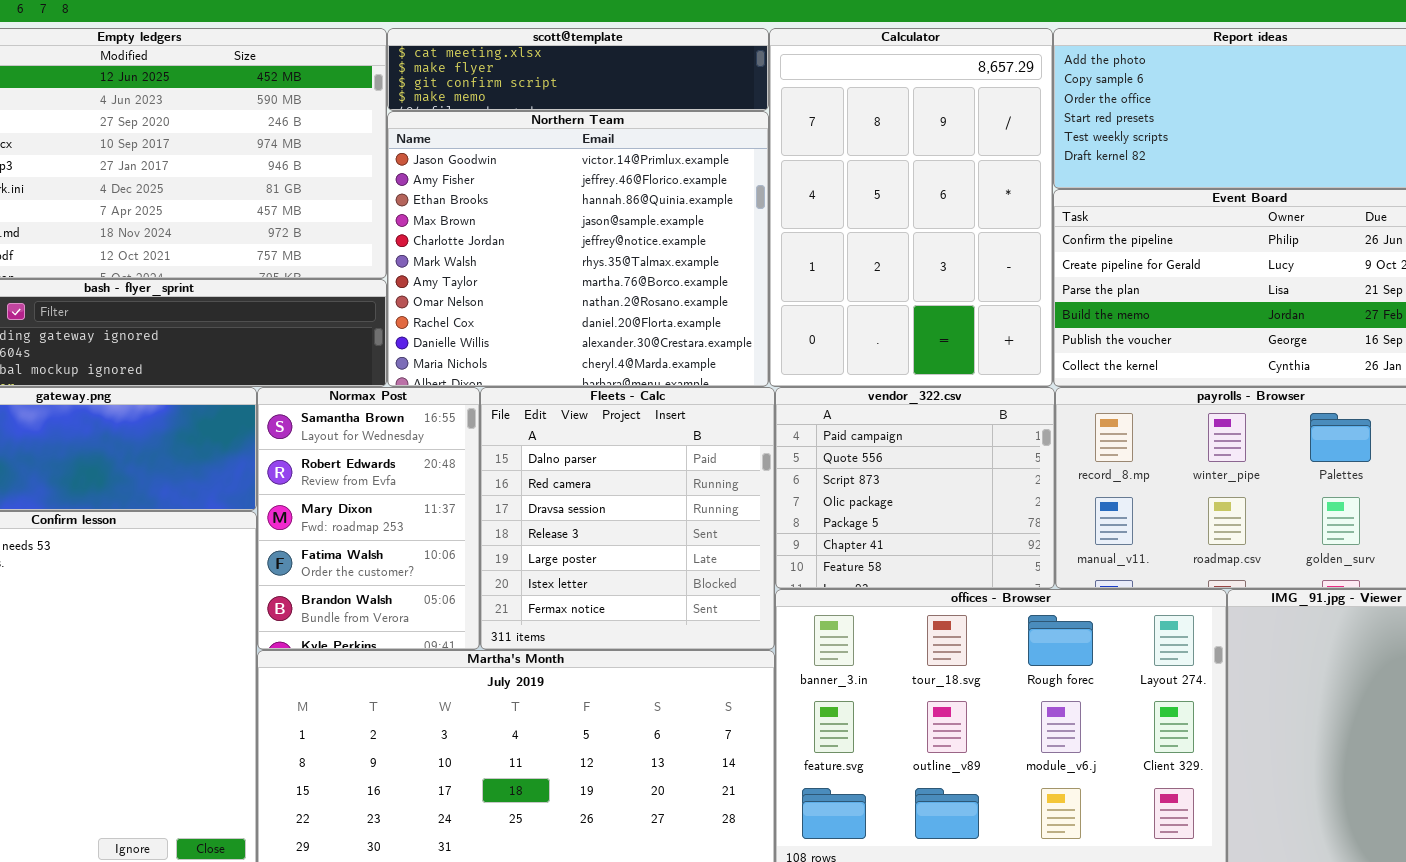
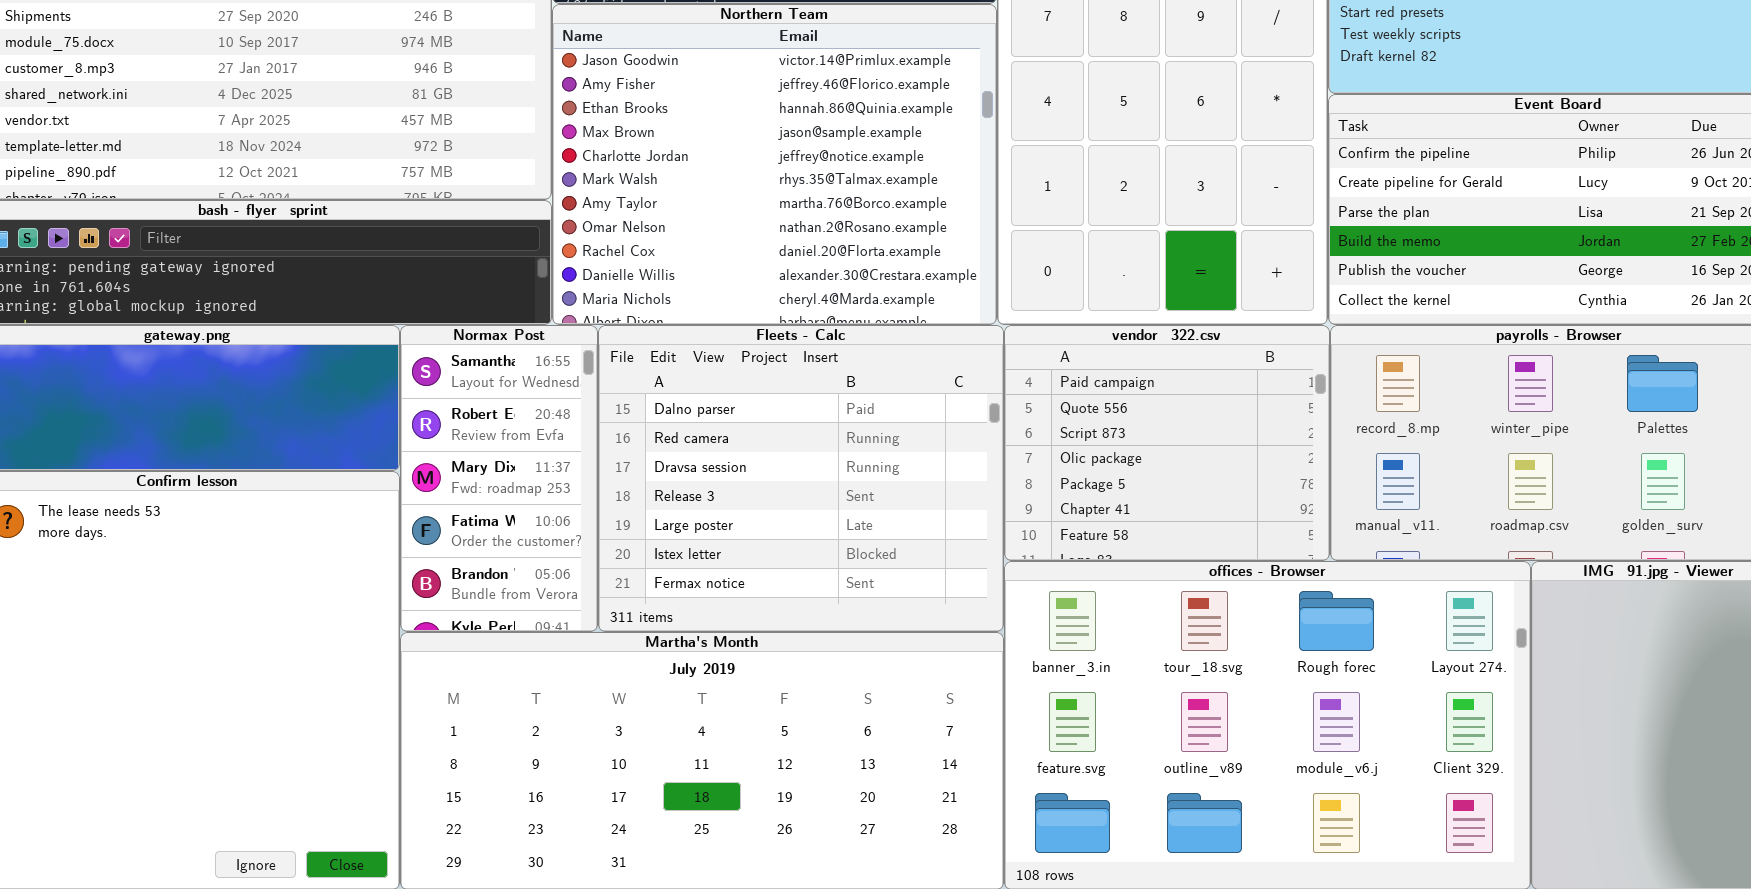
Normax Post: [257,387,480,650] -> [400,325,598,632], resized
Fleets - Calc: [480,387,775,650] -> [598,325,1004,632], resized

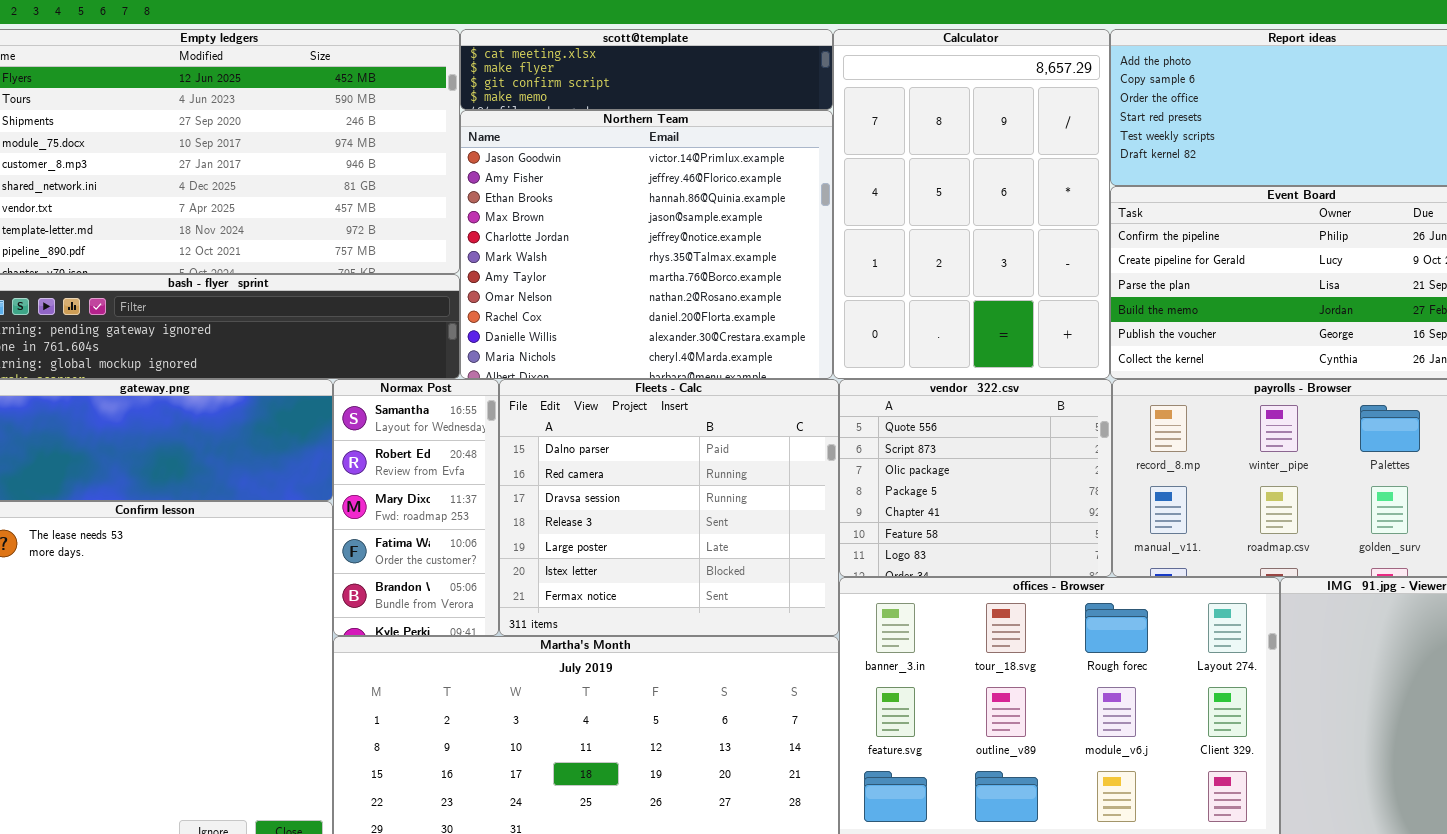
vendor_322.csv: [1004,325,1330,561] -> [839,379,1112,577], scrolled down 1 row

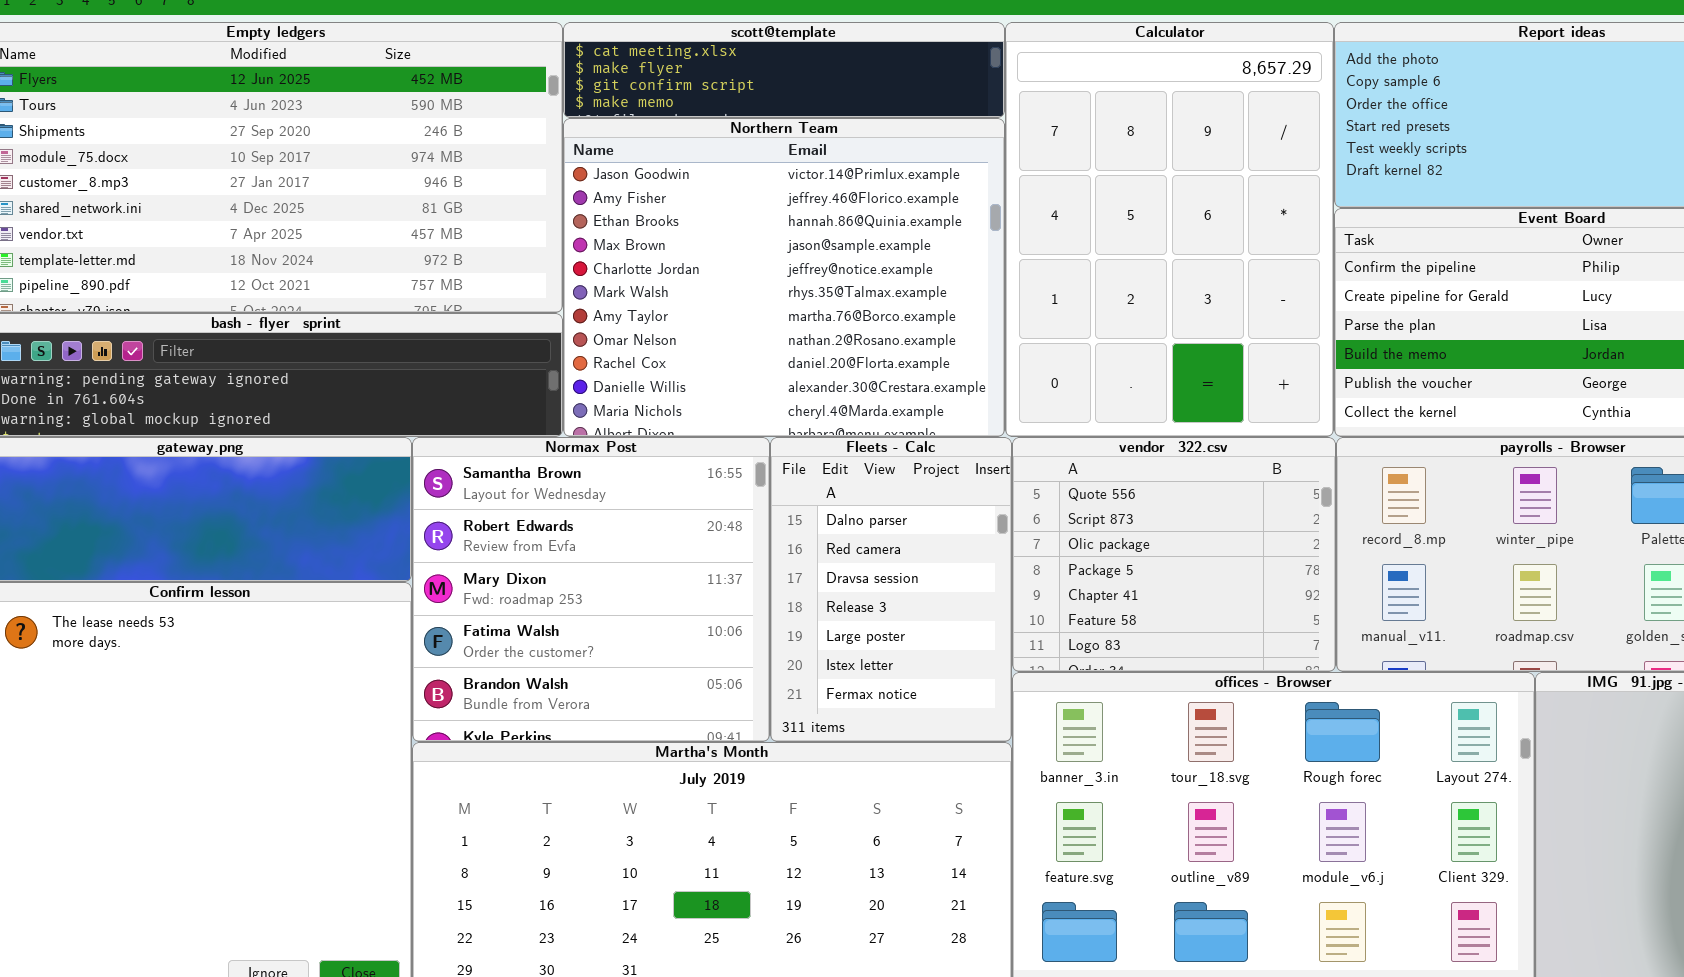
Normax Post: [333,379,499,636] -> [412,437,770,742], resized
Fleets - Calc: [499,379,839,636] -> [770,437,1012,742], resized

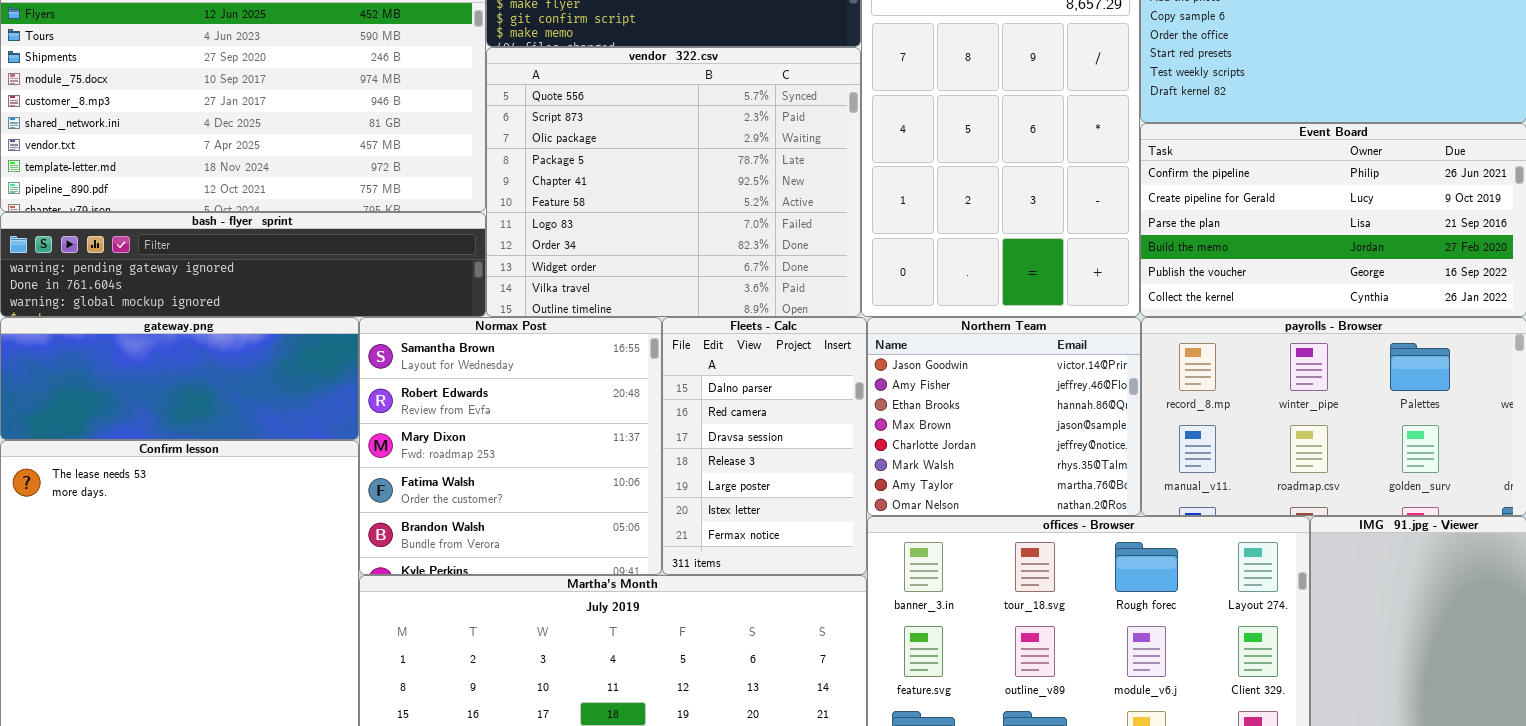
Northern Team: [563,118,1005,437] -> [867,317,1141,516], moved, resized
vendor_322.csv: [1012,437,1336,672] -> [486,47,861,317], moved, resized

